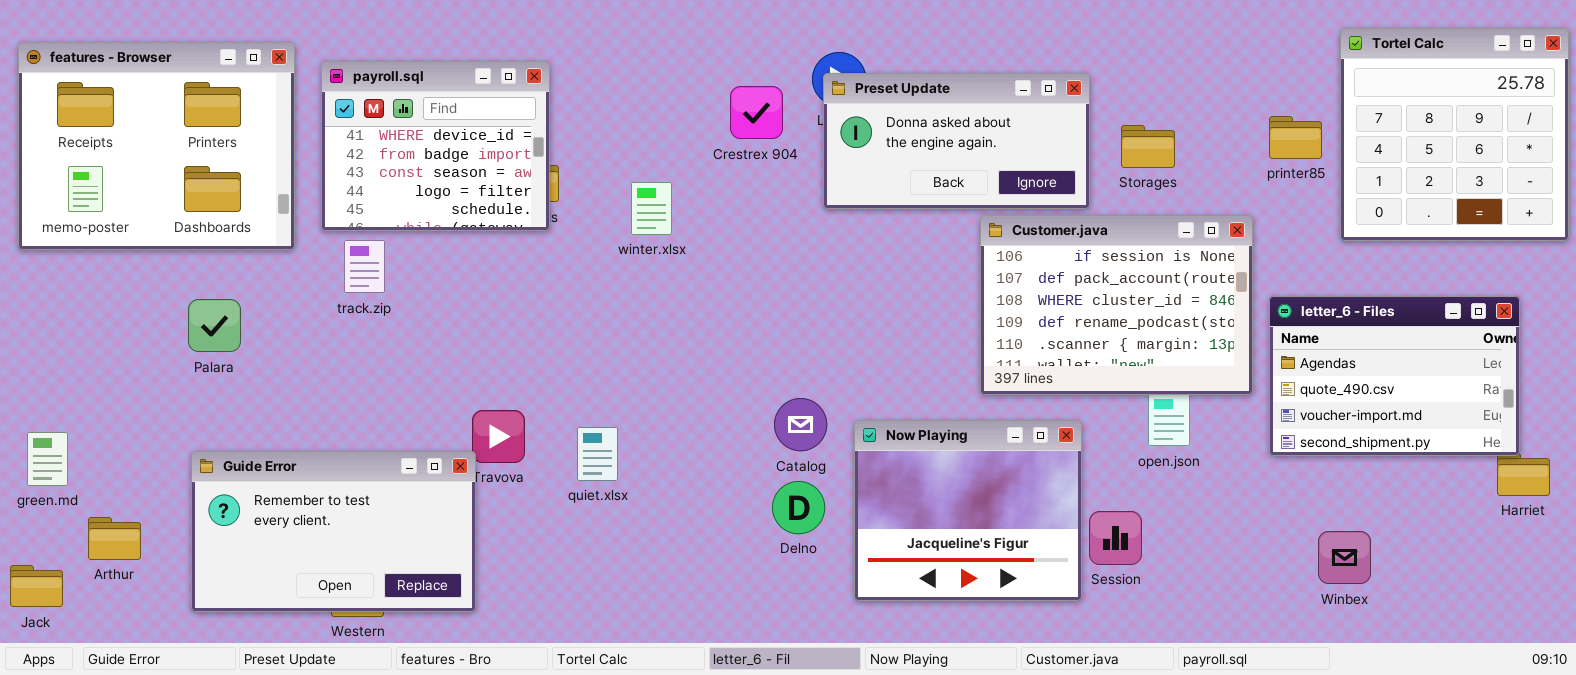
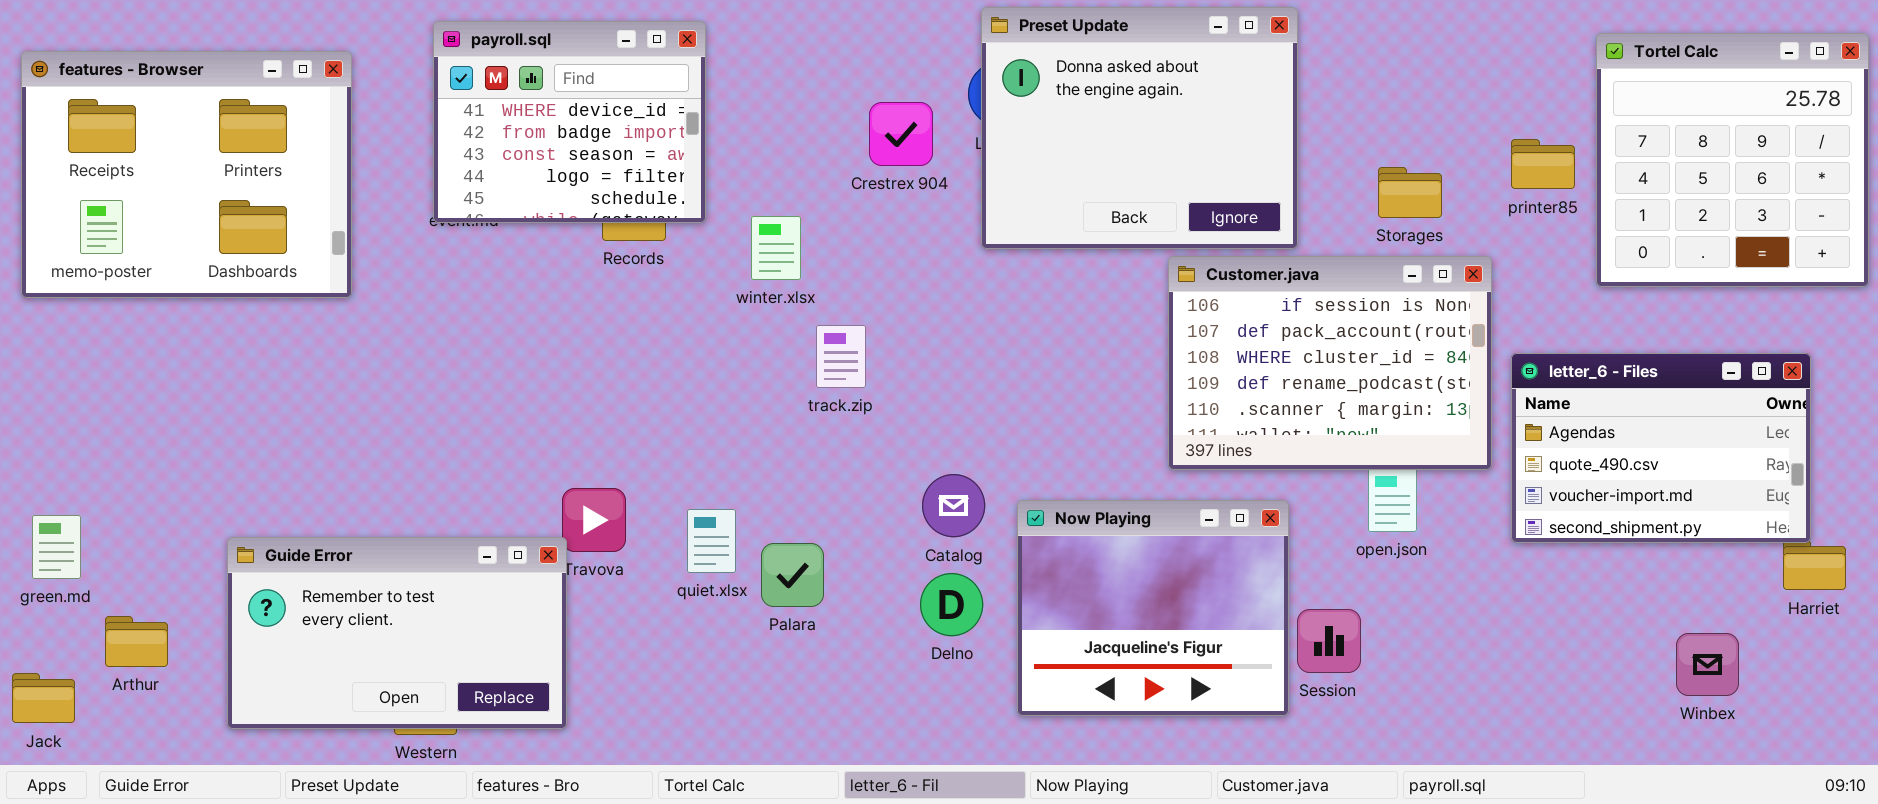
payroll.sql: [321,61,550,231] -> [433,21,706,223], moved
Preset Update: [823,73,1090,209] -> [981,7,1298,249], resized
Storages: [1121,125,1175,168] -> [1378,167,1442,218], moved
track.zip: [344,240,385,293] -> [816,325,866,388], moved
Palara: [188,299,241,352] -> [761,543,824,607], moved
Winbex: [1318,531,1371,584] -> [1676,633,1739,696], moved

